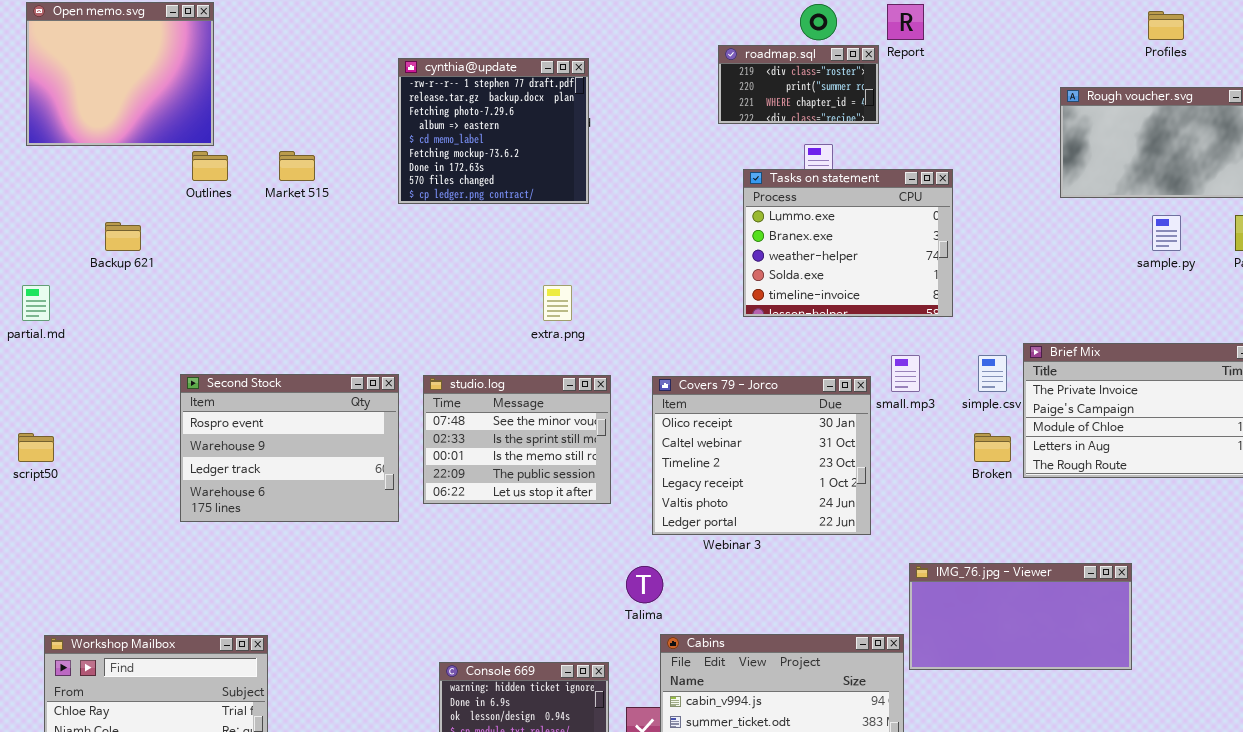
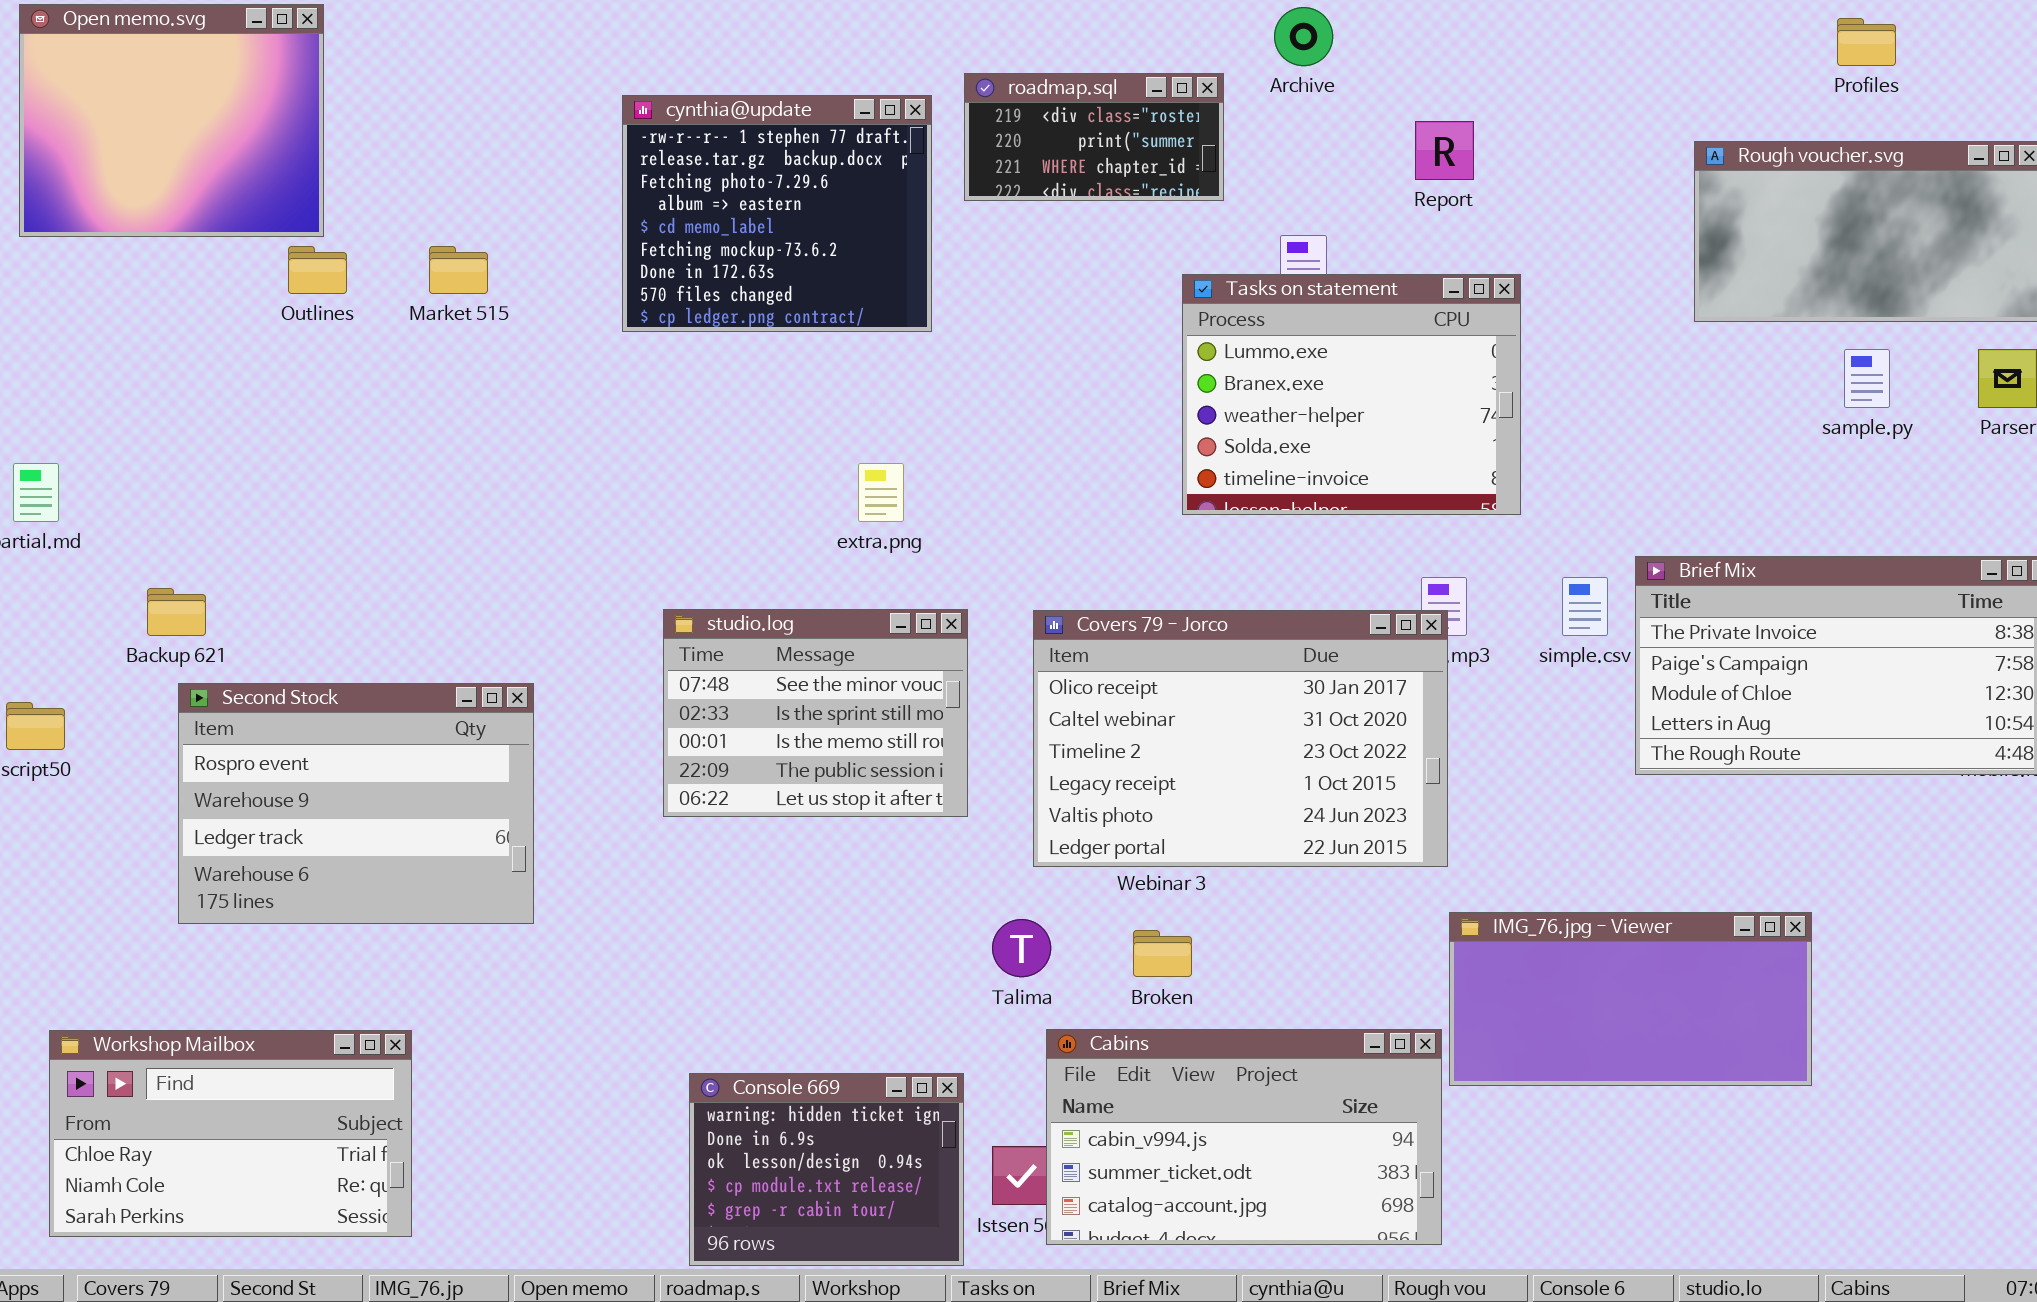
Report: [887,4,924,40] -> [1415,121,1474,180], moved
roadmap.sql: [718,45,879,124] -> [964,73,1224,201], moved
Backup 621: [105,222,141,251] -> [147,588,206,636], moved
Second Stock: [180,374,399,522] -> [178,683,534,924], moved
Covers 79 - Jorco: [652,376,871,535] -> [1033,610,1448,867], resized
Broken: [974,433,1011,462] -> [1133,930,1192,977], moved

